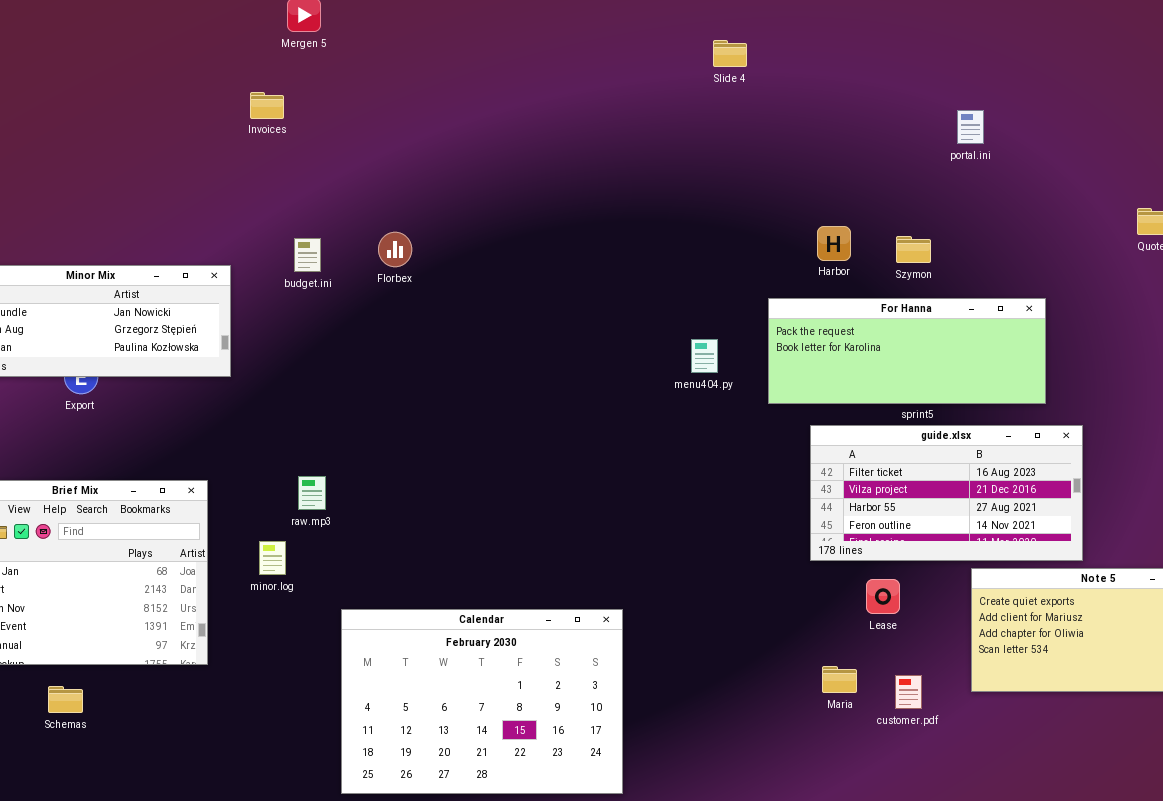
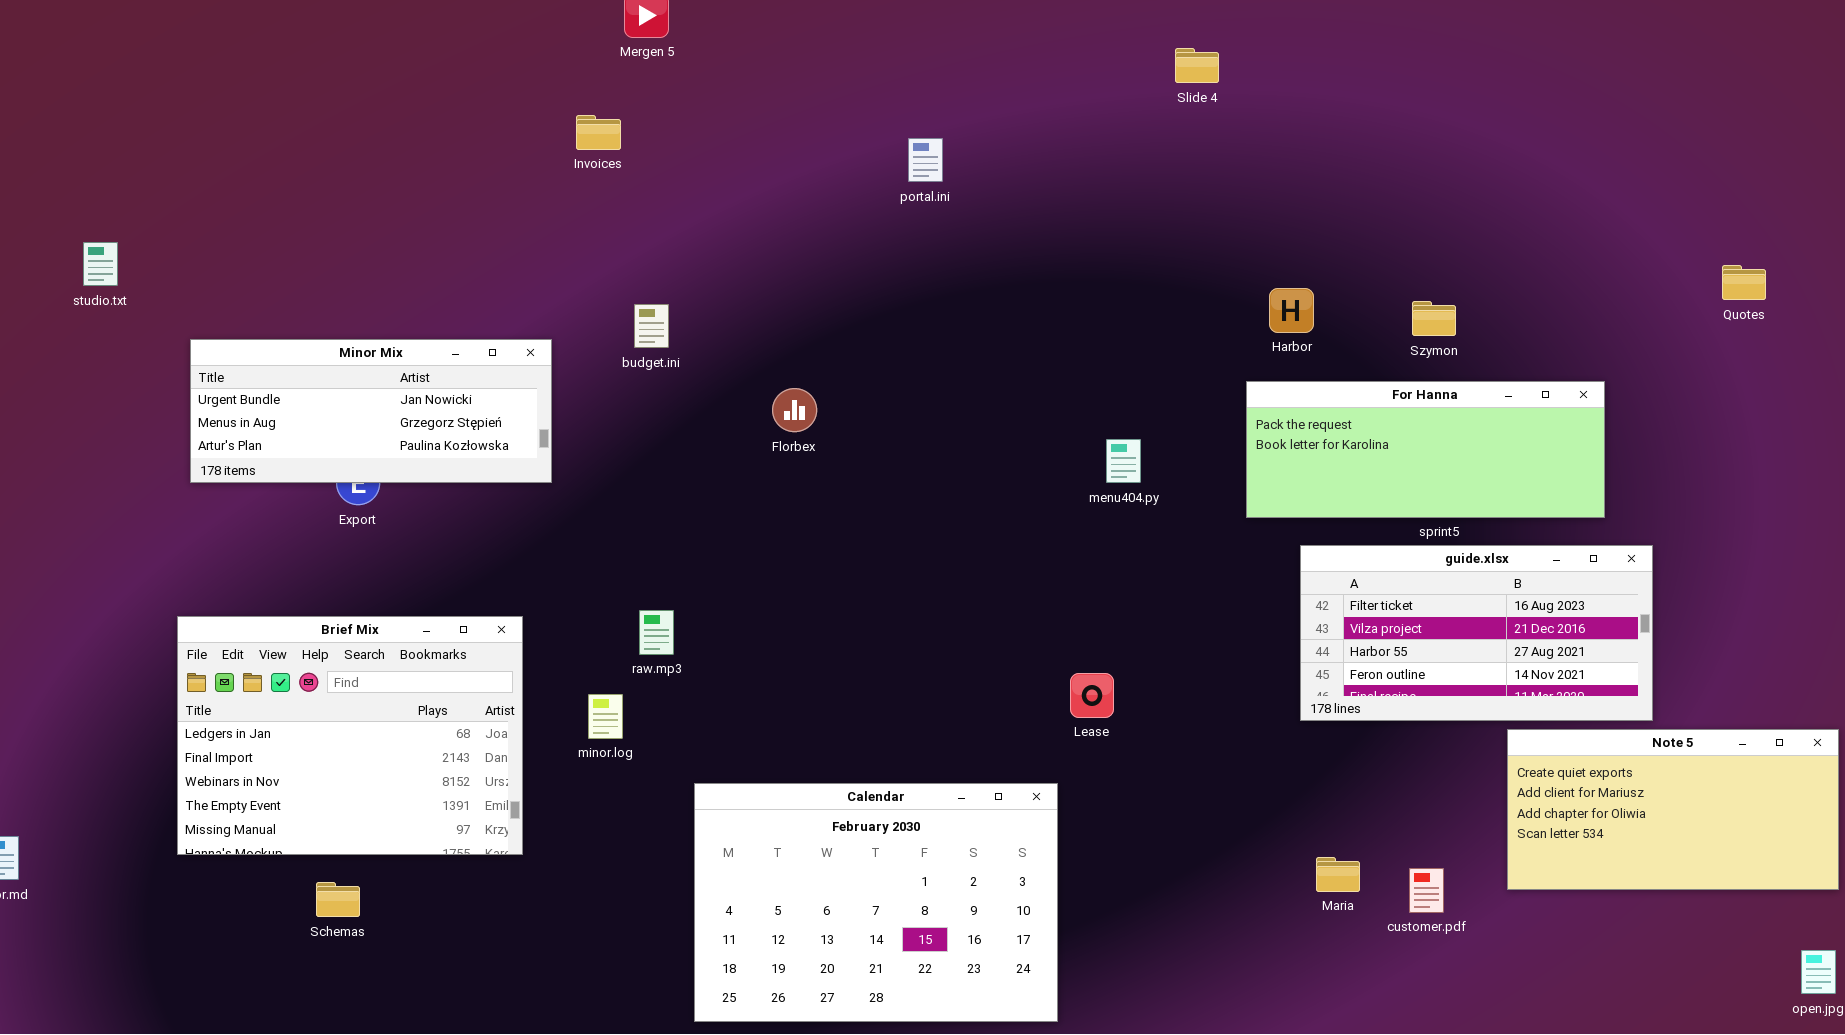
portal.ini: [957,110,984,144] -> [908,138,943,182], moved
Harbor: [817,226,851,261] -> [1269,288,1314,333], moved
Florbex: [378,232,412,267] -> [772,388,817,432], moved
menu404.py: [691,339,718,373] -> [1106,439,1141,483], moved
Lease: [866,579,900,614] -> [1070,673,1114,718], moved

